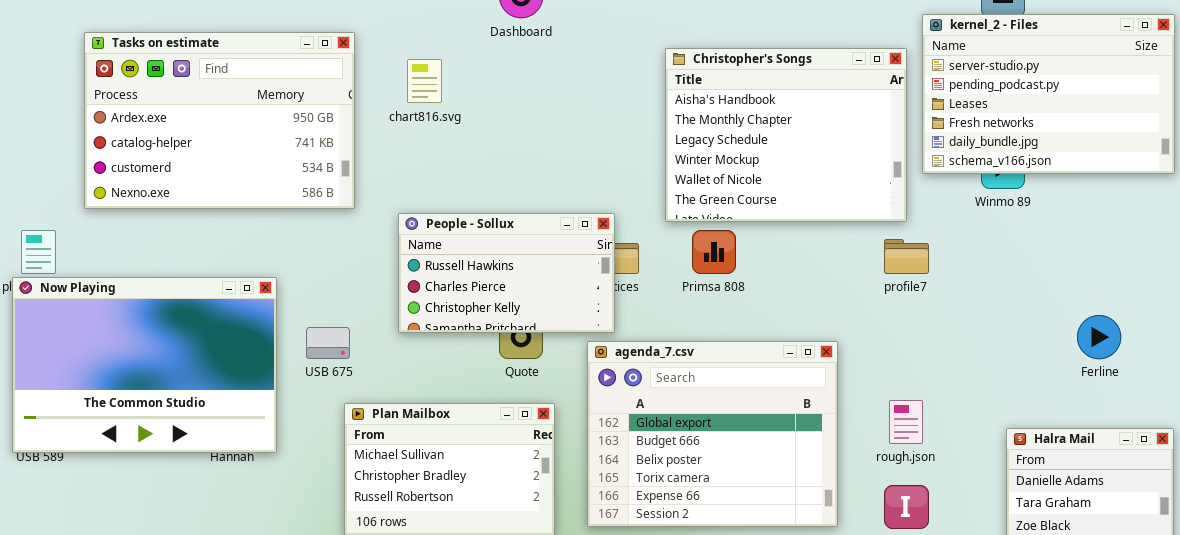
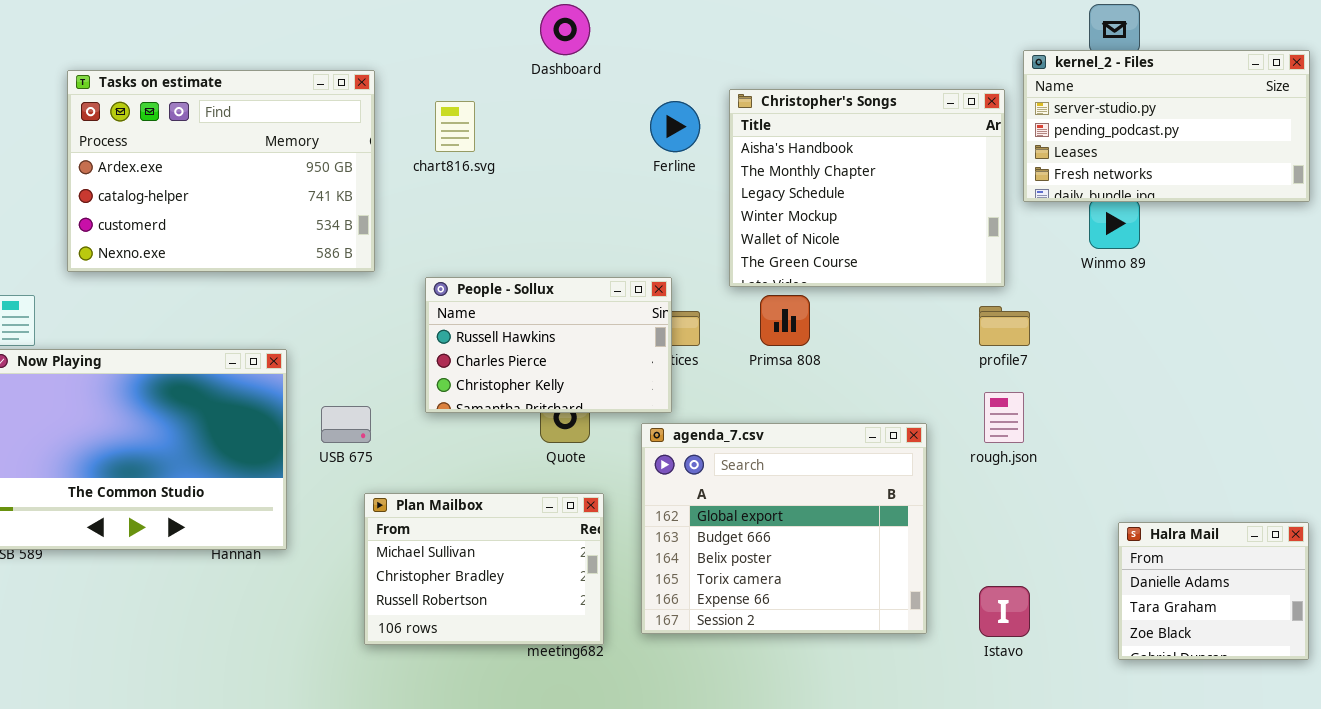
kernel_2 - Files: [922,14,1175,174] -> [1023,50,1310,202], resized
Ferline: [1077,315,1121,359] -> [650,101,700,152], moved
rough.json: [889,400,923,444] -> [984,392,1024,443], moved

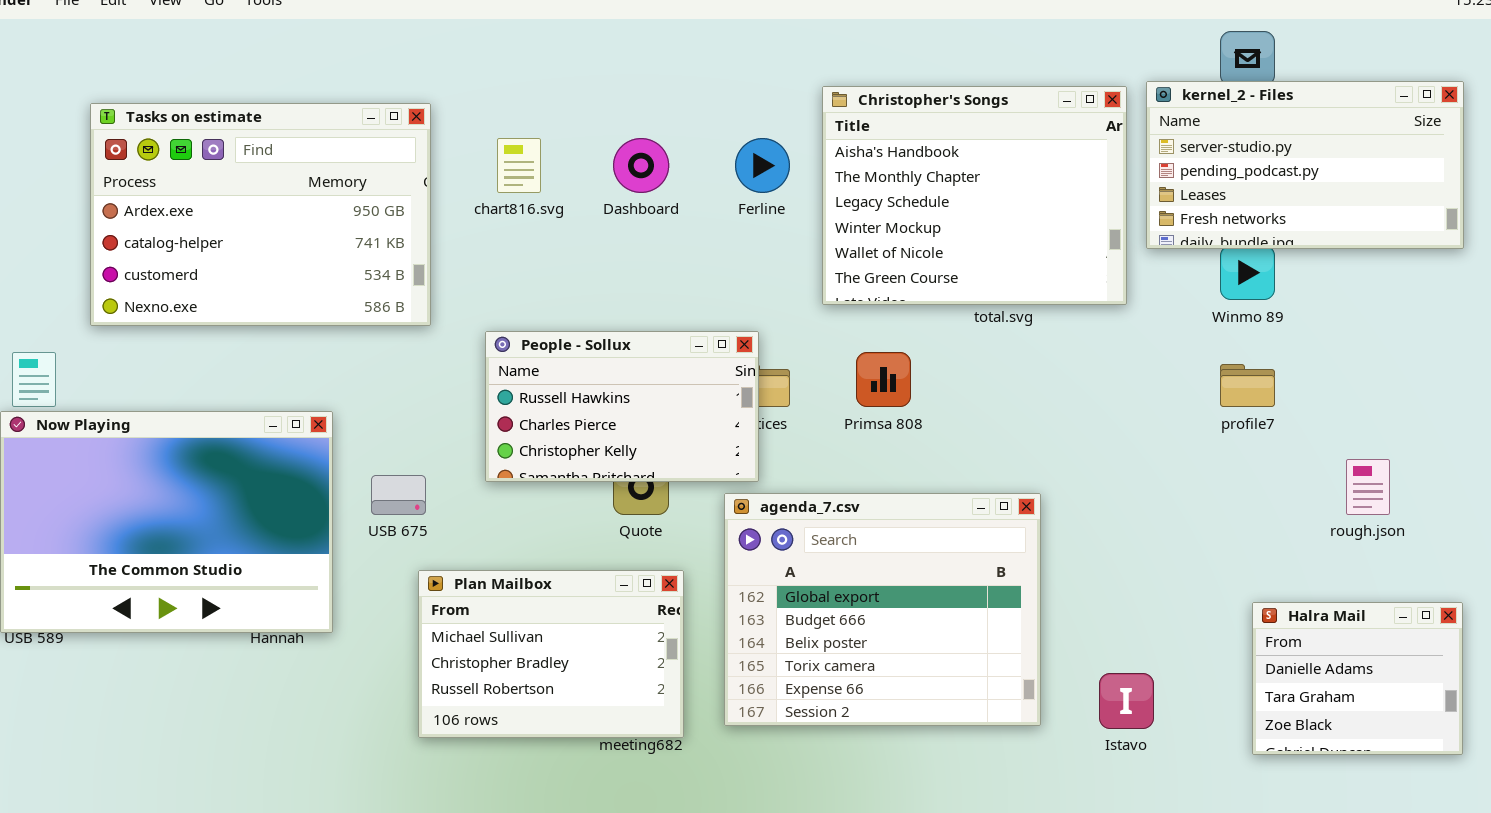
Dashboard: [540,4,590,55] -> [613,138,669,193], moved
Christopher's Songs: [729,89,1005,287] -> [822,86,1127,305], moved
profile7: [979,306,1030,346] -> [1220,364,1275,407], moved
rough.json: [984,392,1024,443] -> [1346,459,1390,515], moved

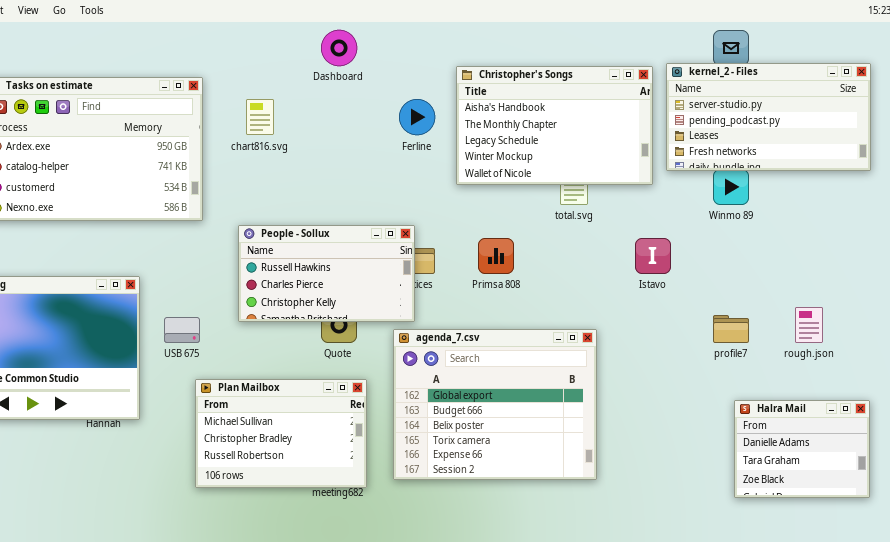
Christopher's Songs: [822,86,1127,305] -> [456,66,653,185], resized
Dashboard: [613,138,669,193] -> [321,30,357,66], moved
profile7: [1220,364,1275,407] -> [713,315,749,343], moved
Istavo: [1099,673,1154,729] -> [635,238,671,274], moved

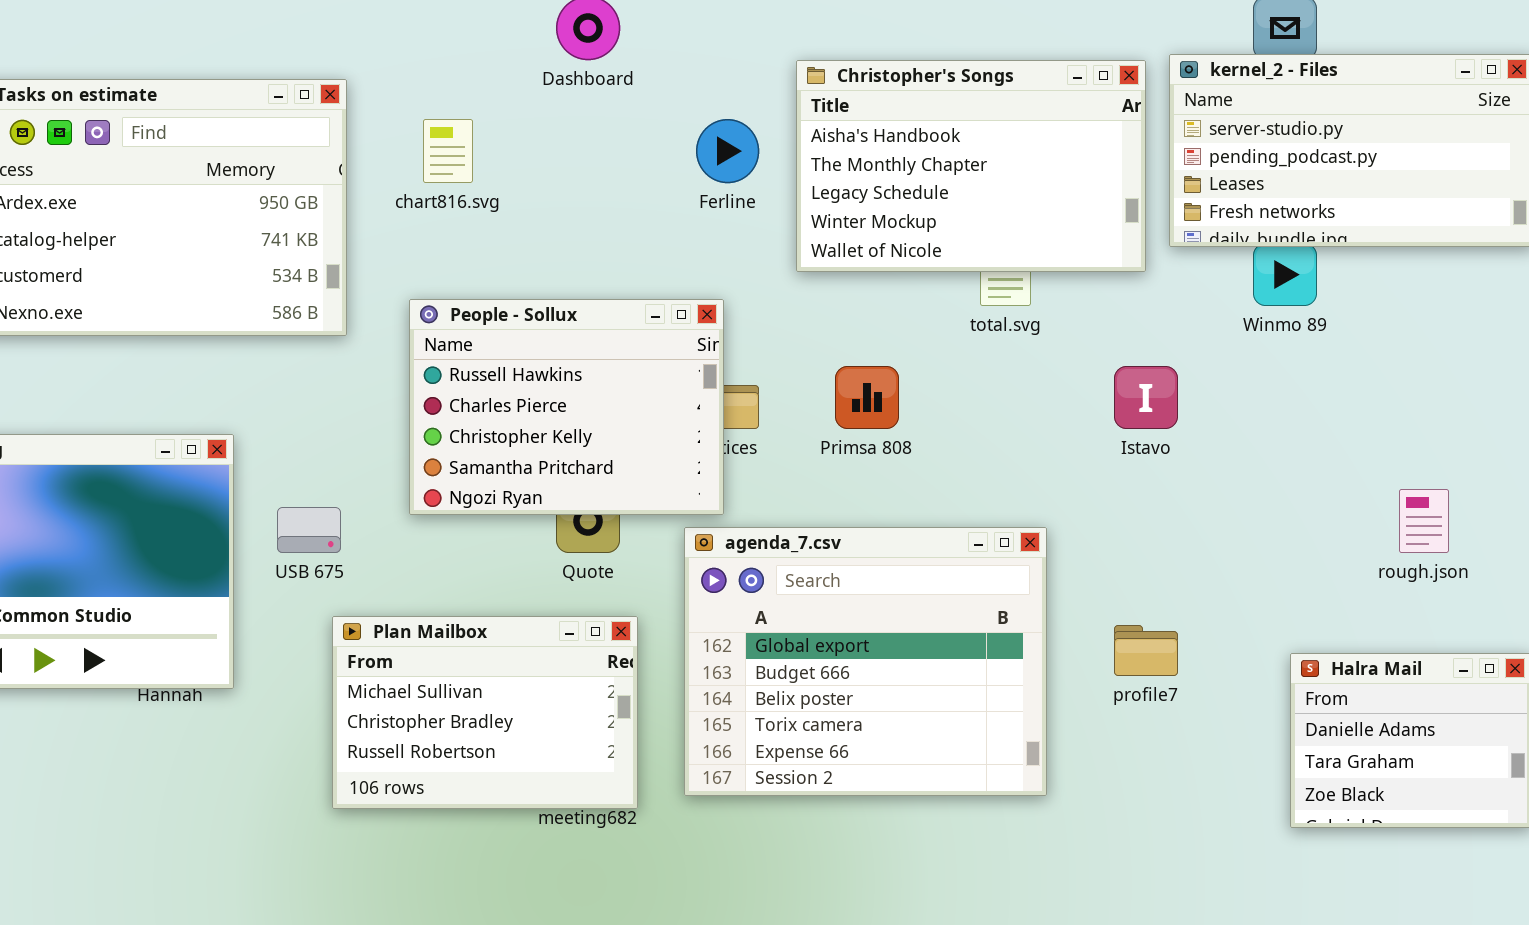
People - Sollux: [238,225,415,322] -> [409,299,724,515], resized
profile7: [713,315,749,343] -> [1114,625,1178,676], moved

